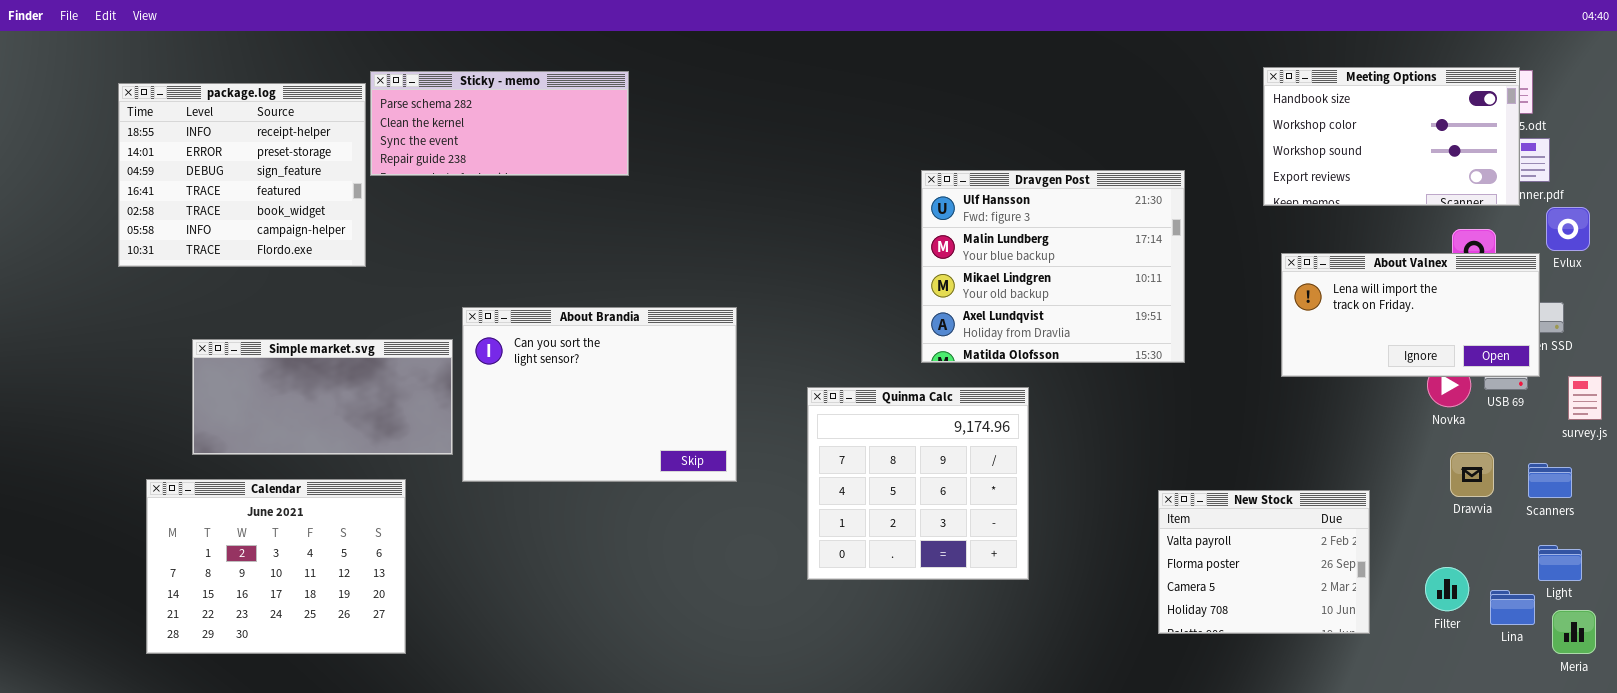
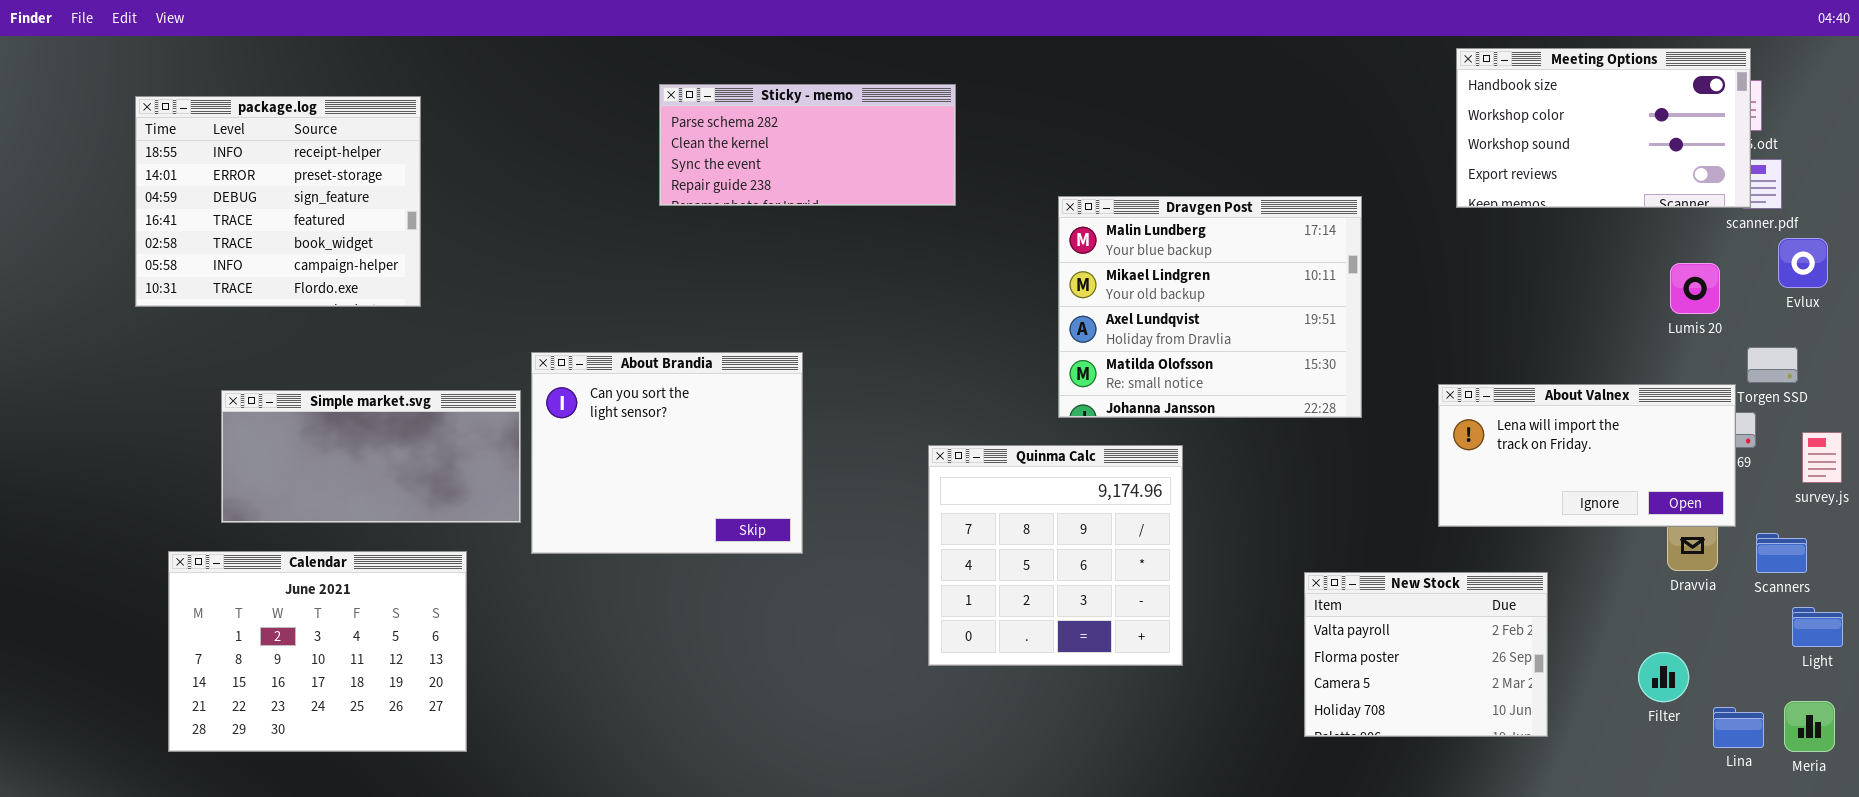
Meeting Options: [1263,67,1520,206] -> [1456,48,1751,208], moved
Sticky - memo: [370,71,629,176] -> [659,84,956,206], moved
Dravgen Post: [921,170,1185,363] -> [1058,196,1362,418], scrolled down 1 row
About Valnex: [1281,253,1540,377] -> [1438,384,1736,527], moved
About Brandia: [462,307,737,482] -> [531,352,803,554], resized
New Stock: [1158,490,1370,634] -> [1304,572,1548,737], moved
Light: [1538,545,1582,581] -> [1792,607,1843,647], moved
Lina: [1490,590,1535,625] -> [1713,707,1764,748], moved

